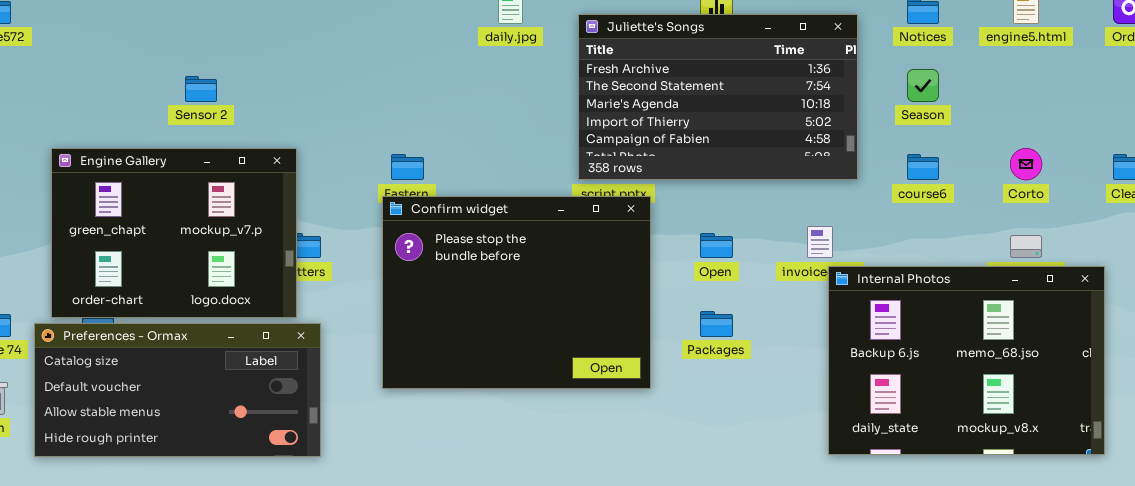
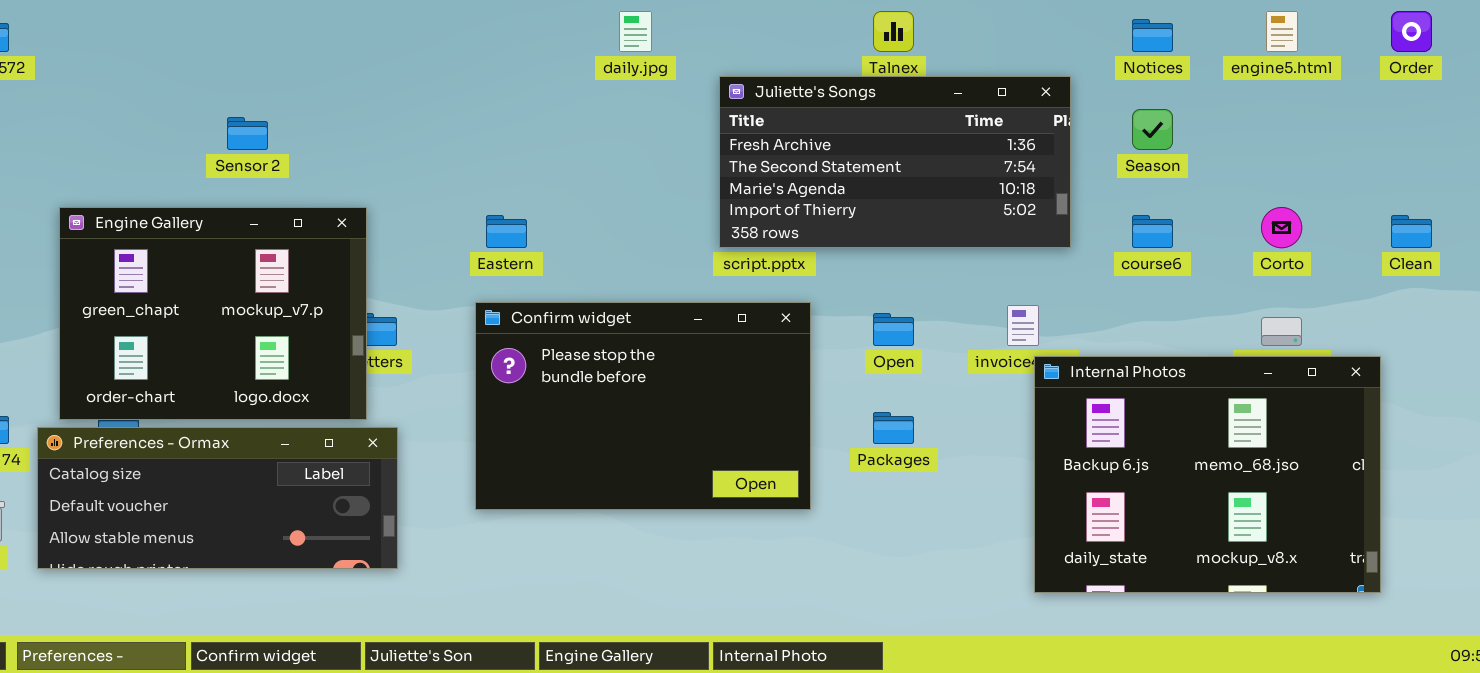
Juliette's Songs: [578,14,858,180] -> [719,76,1071,248], resized
Confirm widget: [382,196,651,389] -> [475,302,811,510], resized
Preferences - Ormax: [34,323,321,457] -> [37,427,398,569], resized

